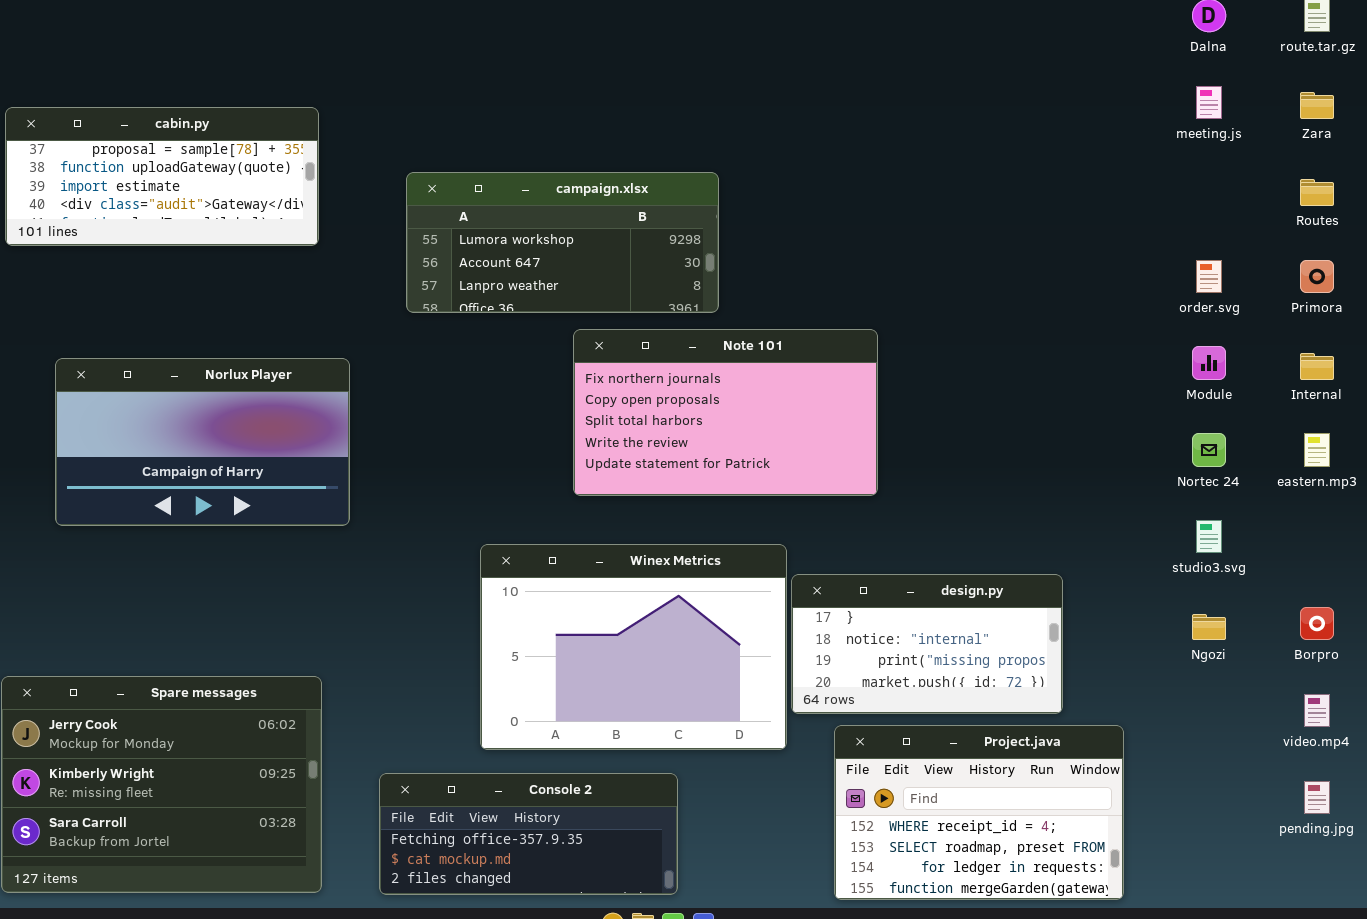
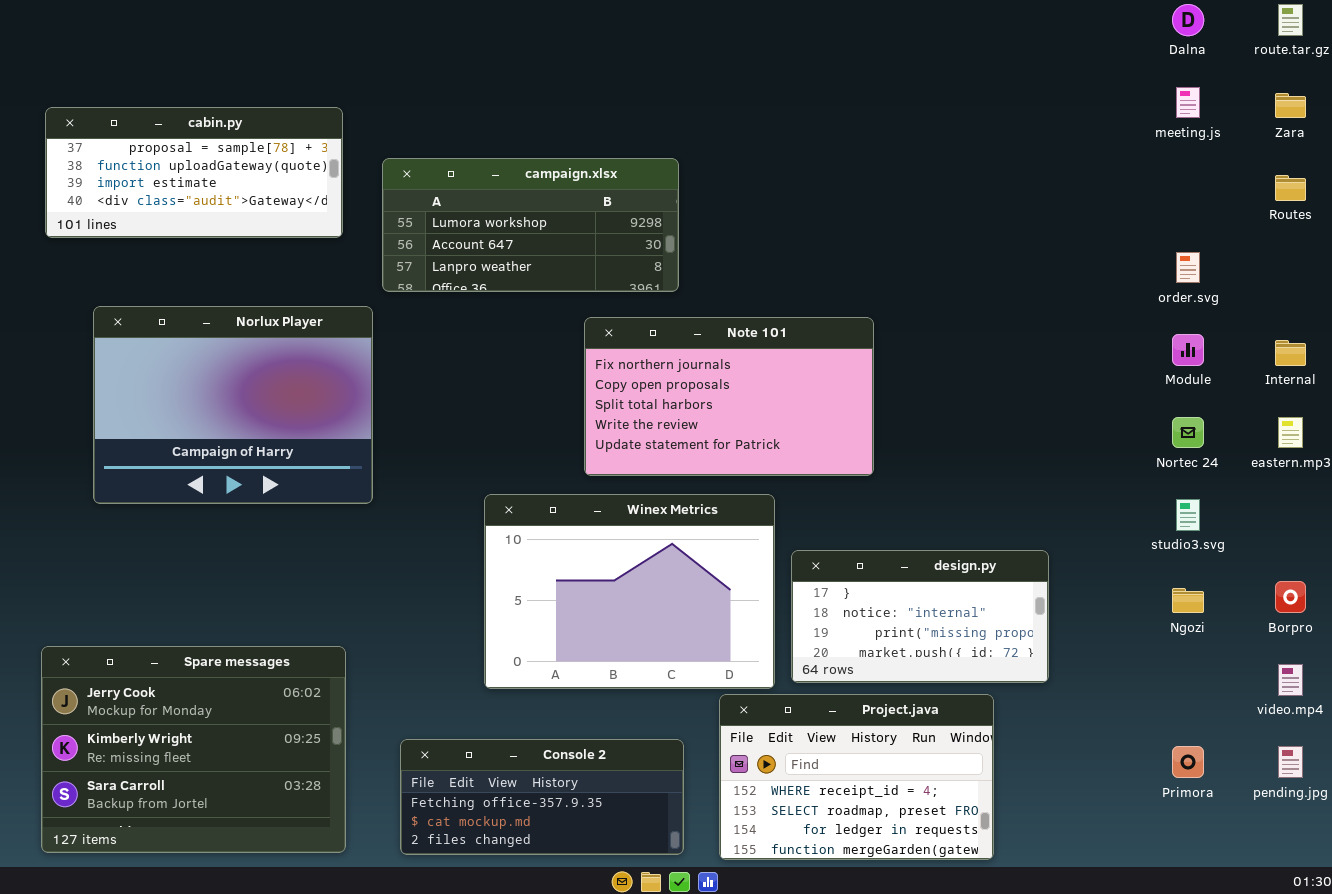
campaign.xlsx: [406,172,719,313] -> [382,158,679,292], moved
Primora: [1300,260,1334,293] -> [1172,746,1204,778], moved
Norlux Player: [55,358,350,526] -> [93,306,373,504], resized
Winex Metrics: [480,544,787,750] -> [484,494,775,689], moved
Project.java: [834,725,1124,900] -> [719,694,994,860], moved

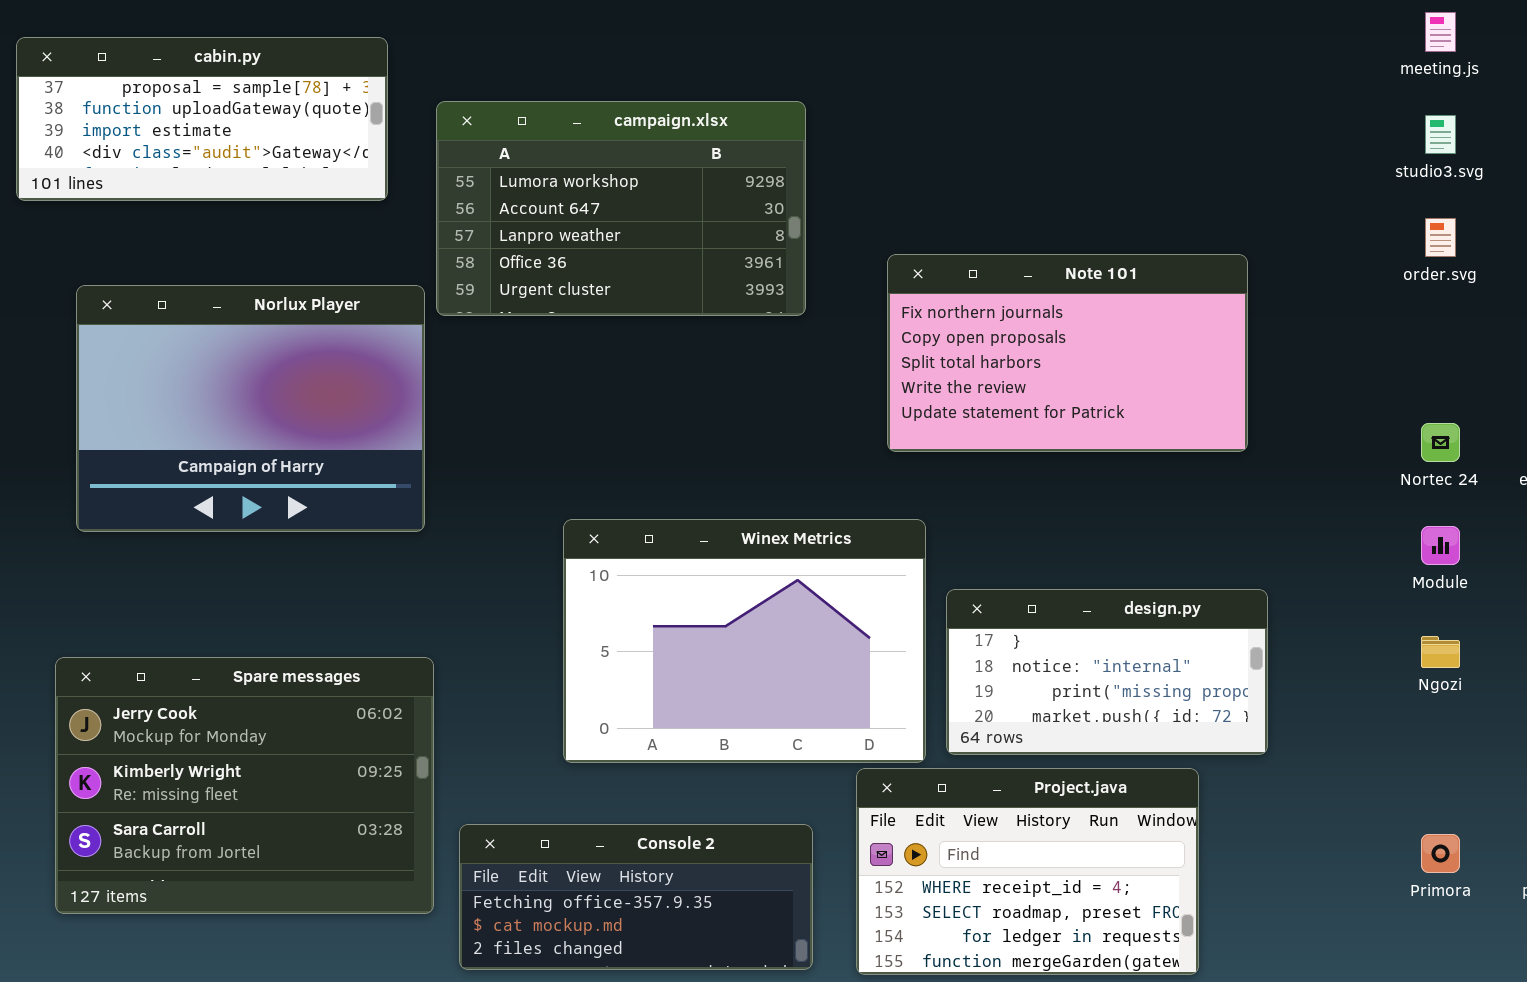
campaign.xlsx: [382,158,679,292] -> [436,101,806,316], resized
Note 101: [584,317,874,476] -> [887,254,1248,452], moved
Module: [1172,334,1204,366] -> [1421,526,1460,565], moved
studio3.svg: [1176,499,1200,531] -> [1425,115,1456,154], moved
Spare messages: [41,646,346,853] -> [55,657,434,914], moved

